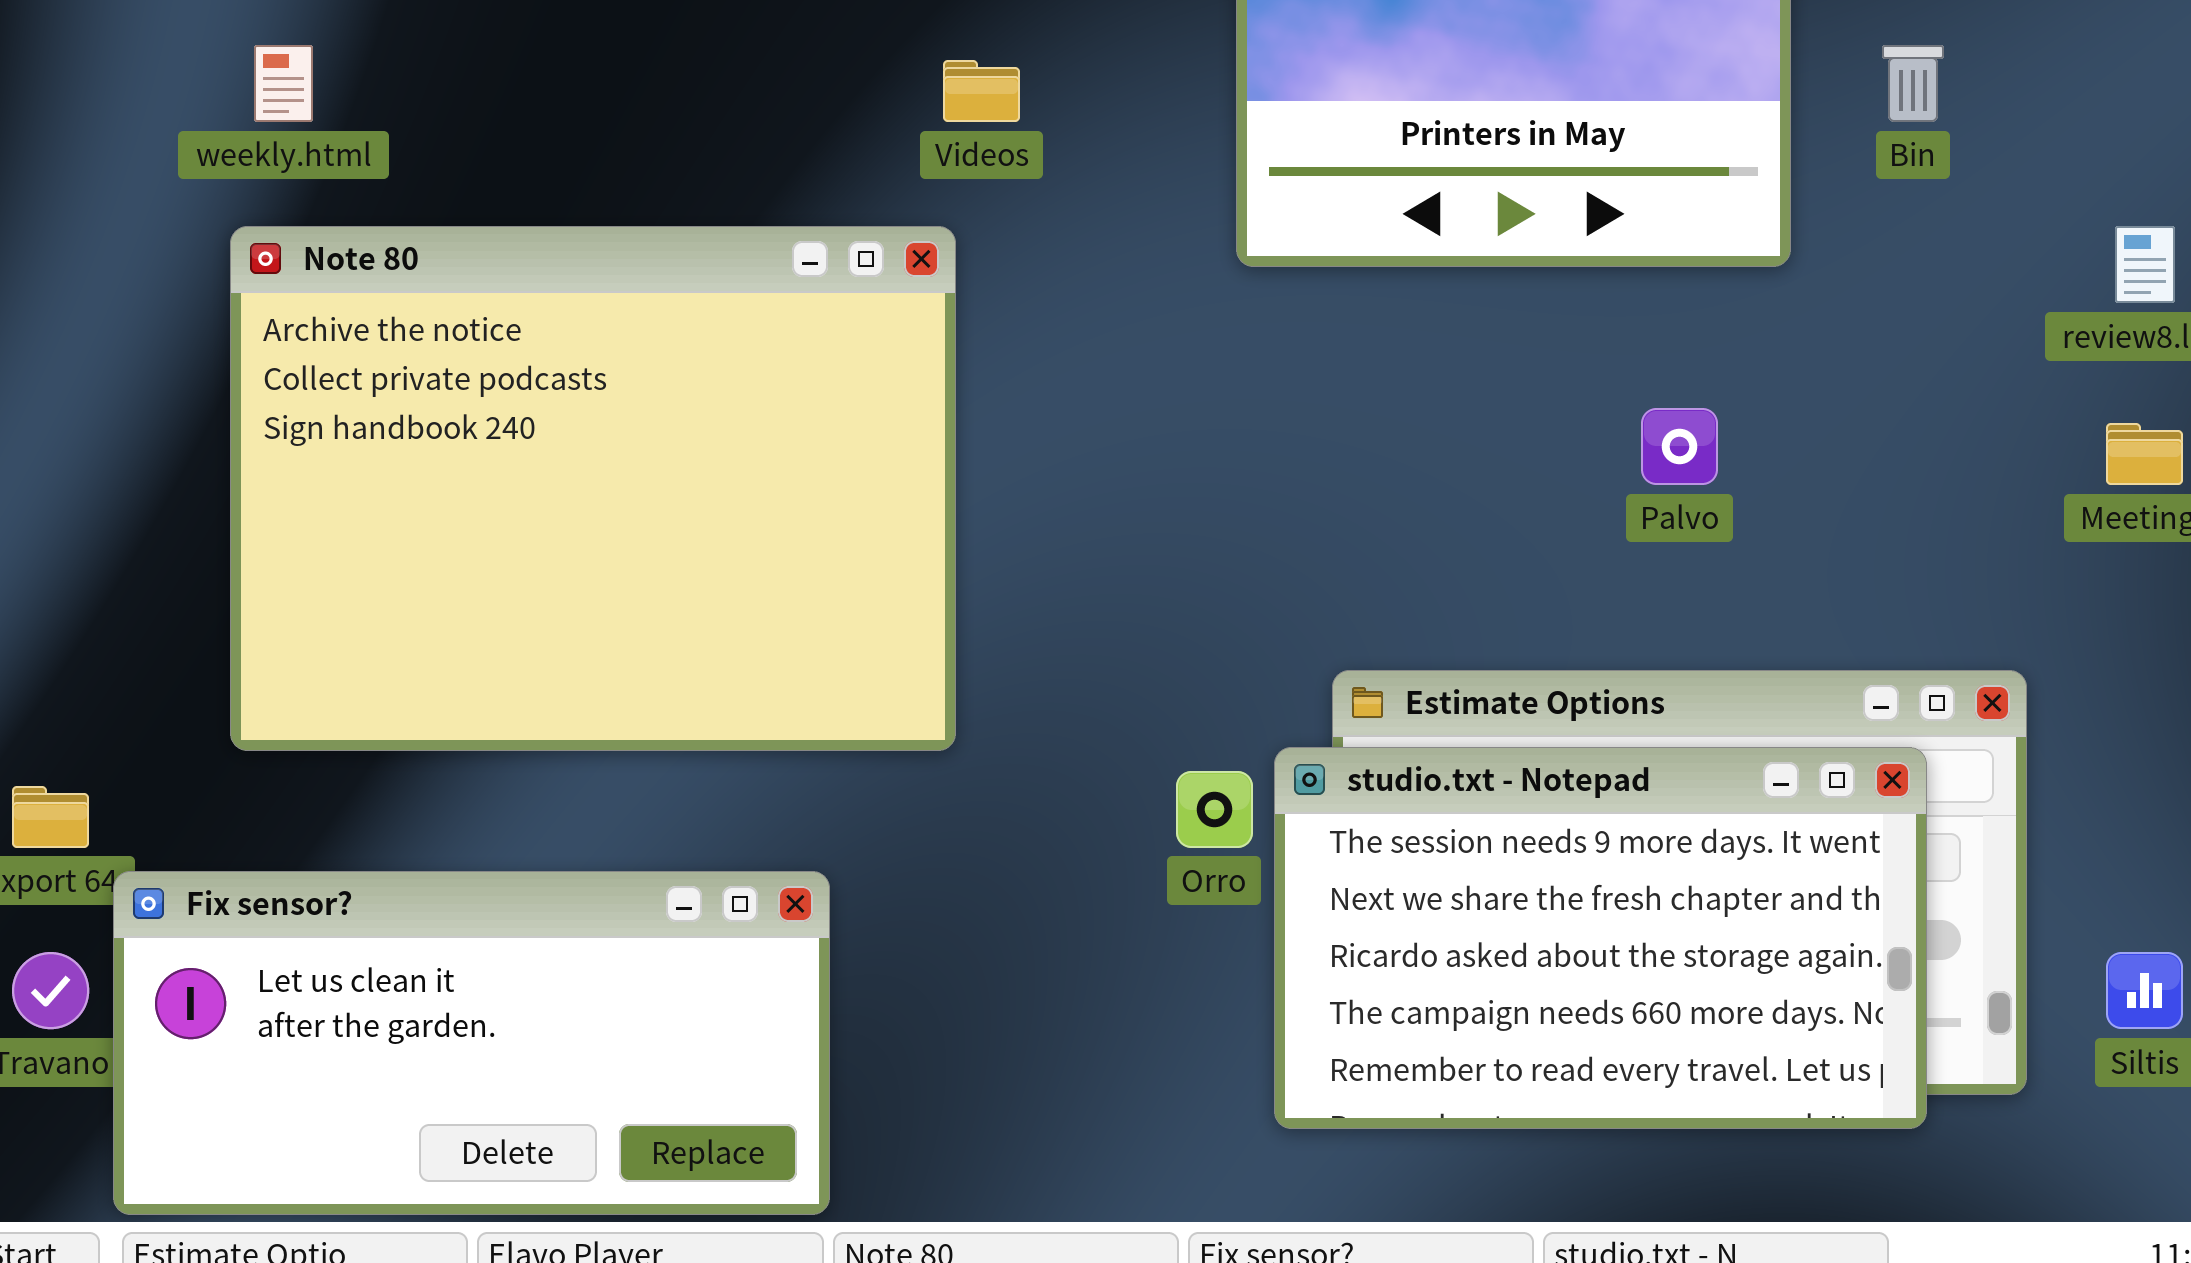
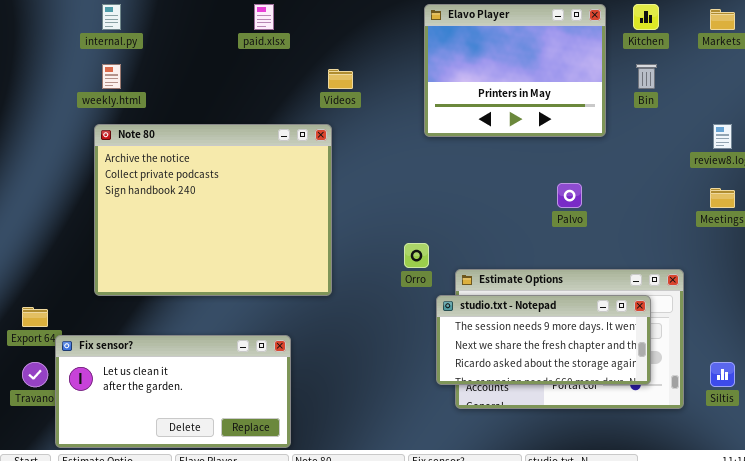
studio.txt - Notepad: [1274,747,1927,1129] -> [436,295,651,385], resized
Orro: [1176,771,1253,848] -> [404,243,429,268], moved

